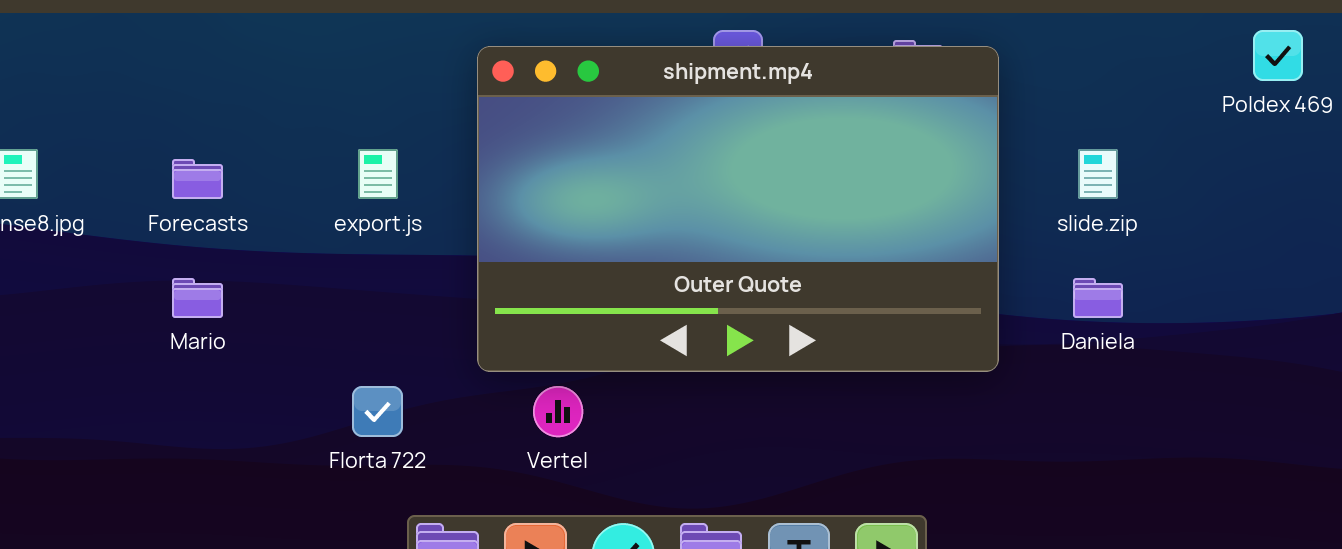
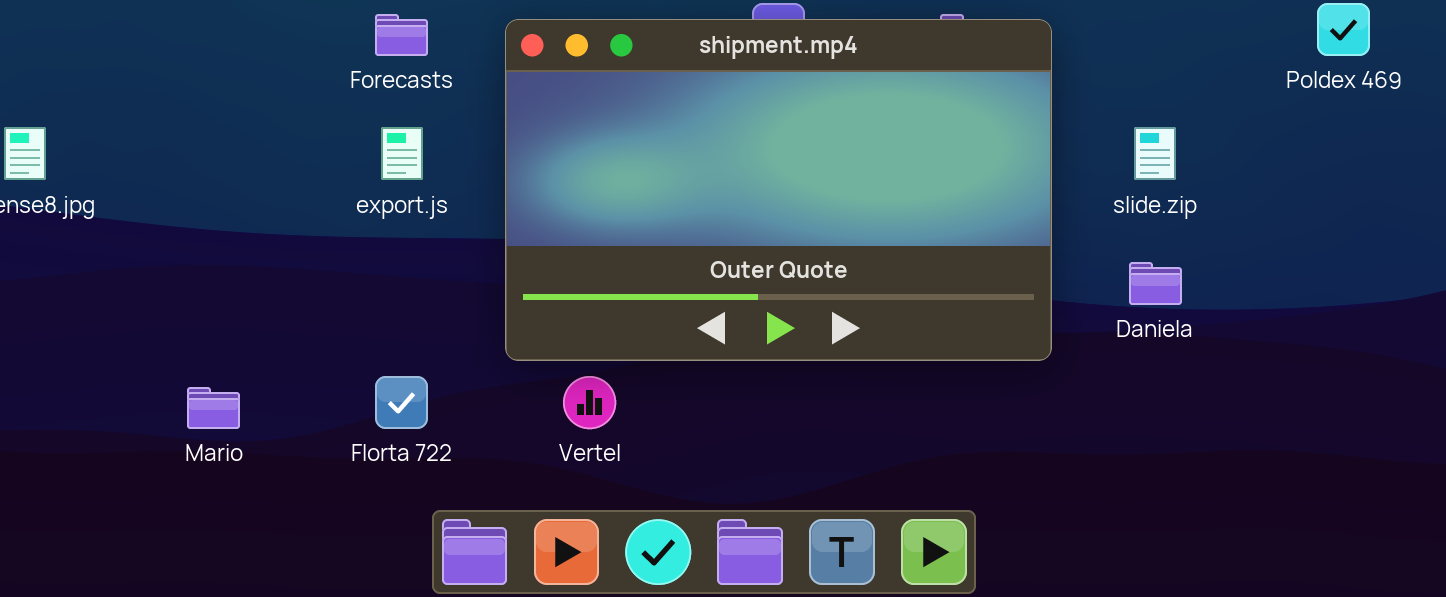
Forecasts: [172,159,223,199] -> [375,14,428,56], moved
Mario: [172,278,223,318] -> [187,387,240,429], moved

